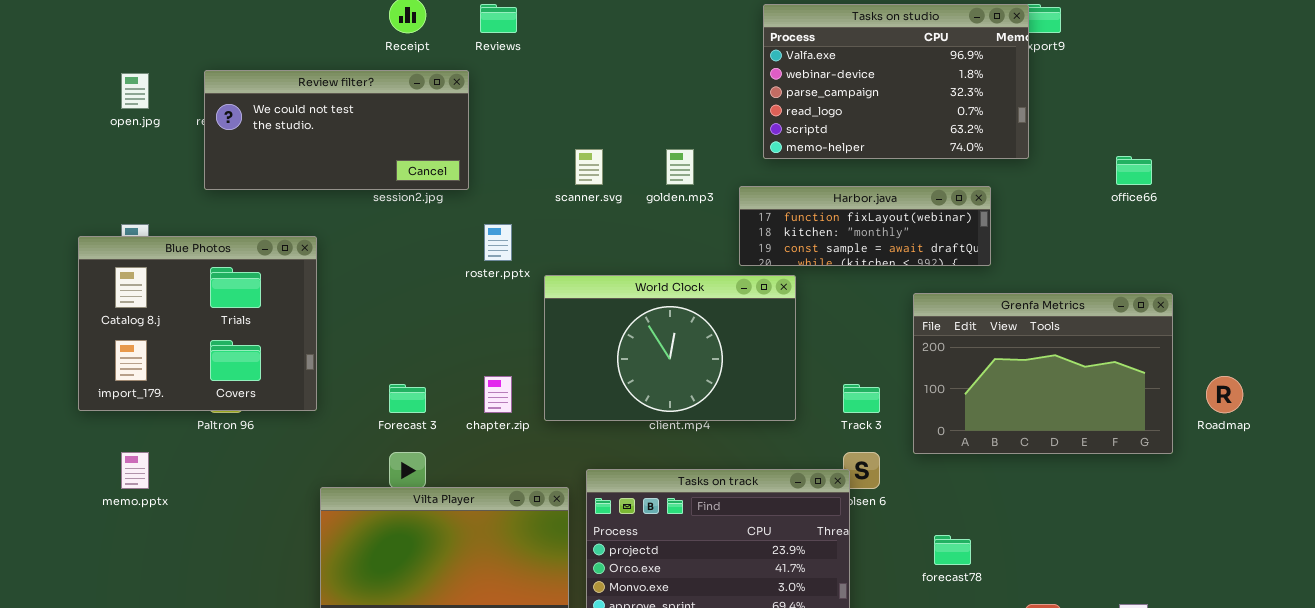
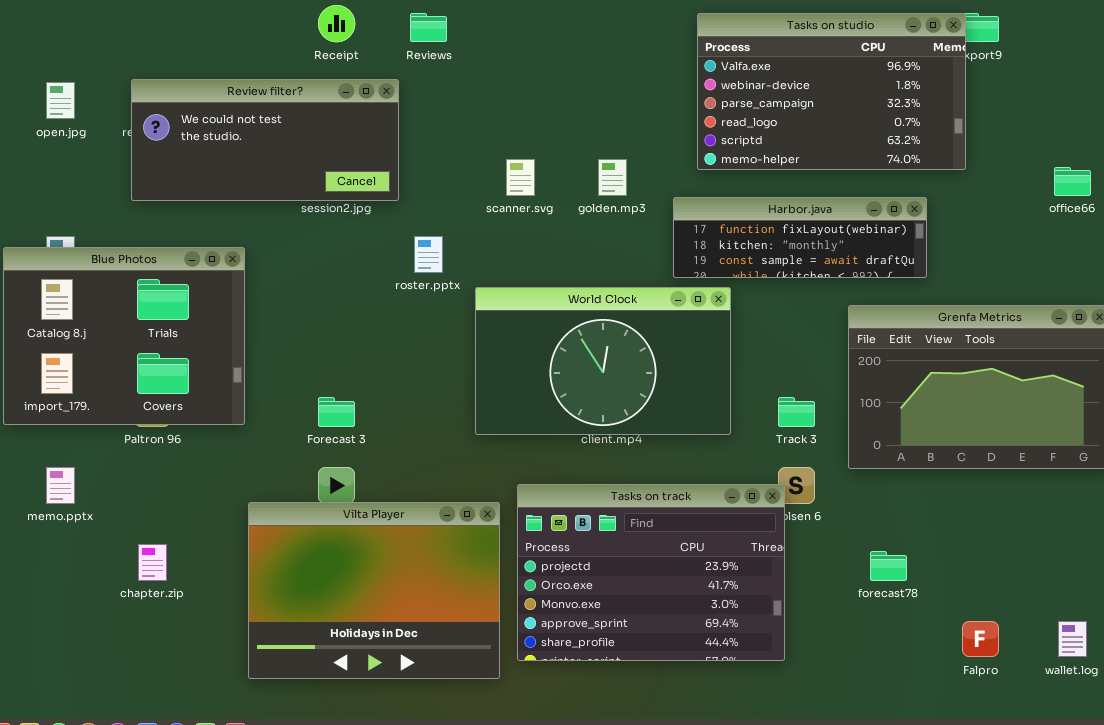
chapter.zip: [484,376,512,413] -> [138,544,167,581], moved

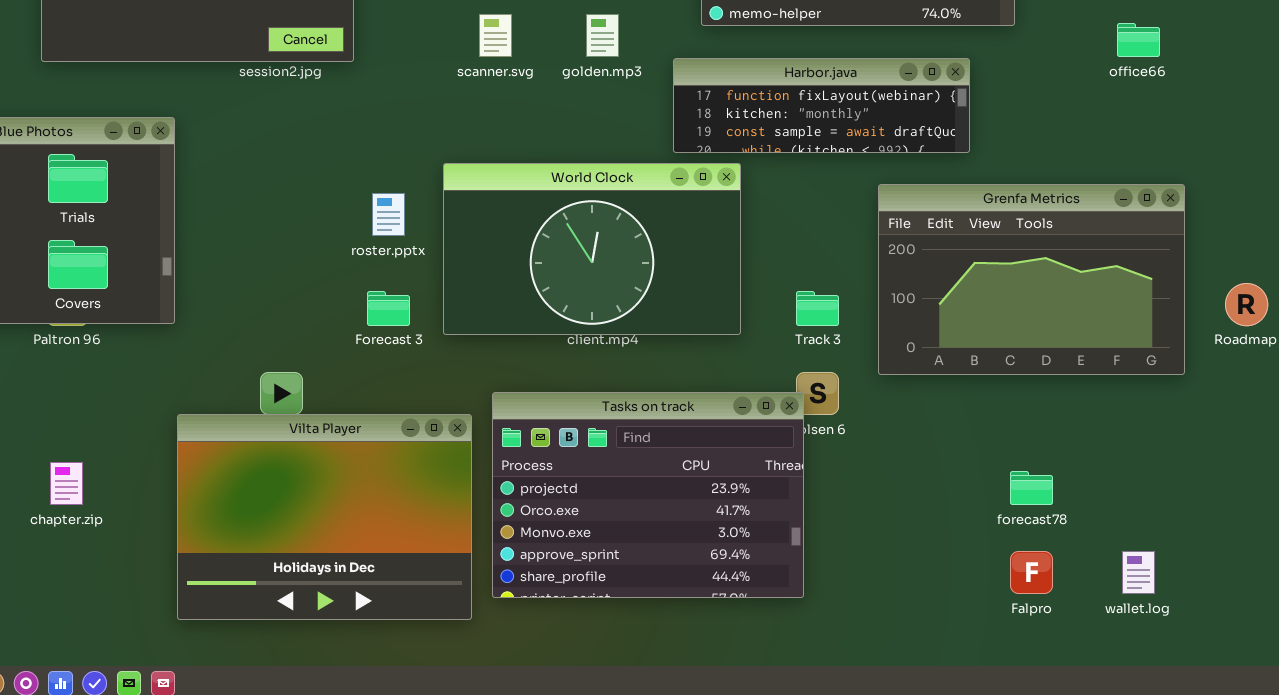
roster.pptx: [414,236,443,273] -> [372,193,405,236], moved
Forecast 3: [318,397,355,427] -> [367,291,410,326], moved
forecast78: [870,551,907,581] -> [1010,471,1053,505], moved

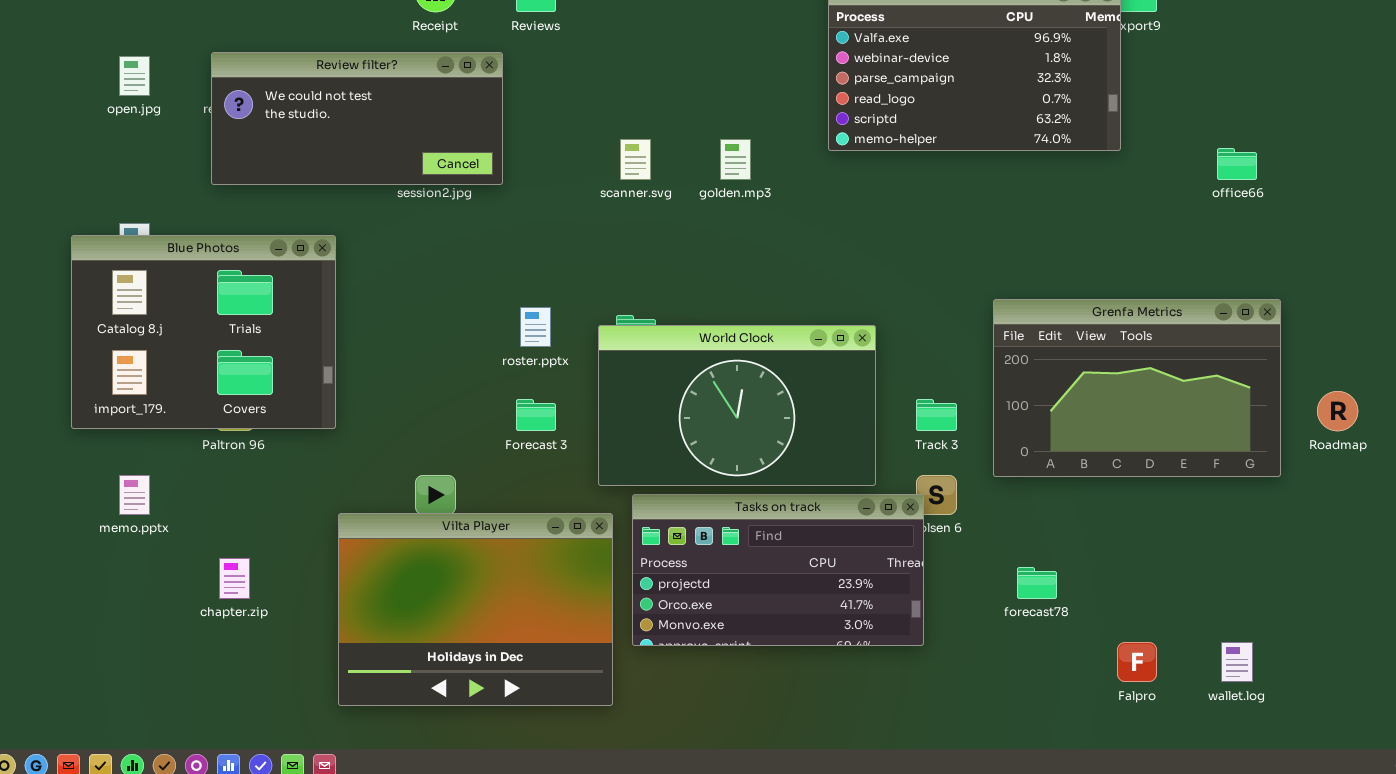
Harbor.java: [673,58,970,153] -> none, closed
World Clock: [443,163,741,335] -> [598,325,876,486], moved
Tasks on track: [492,392,804,598] -> [632,494,924,646], resized
forecast78: [1010,471,1053,505] -> [1017,567,1057,599], moved

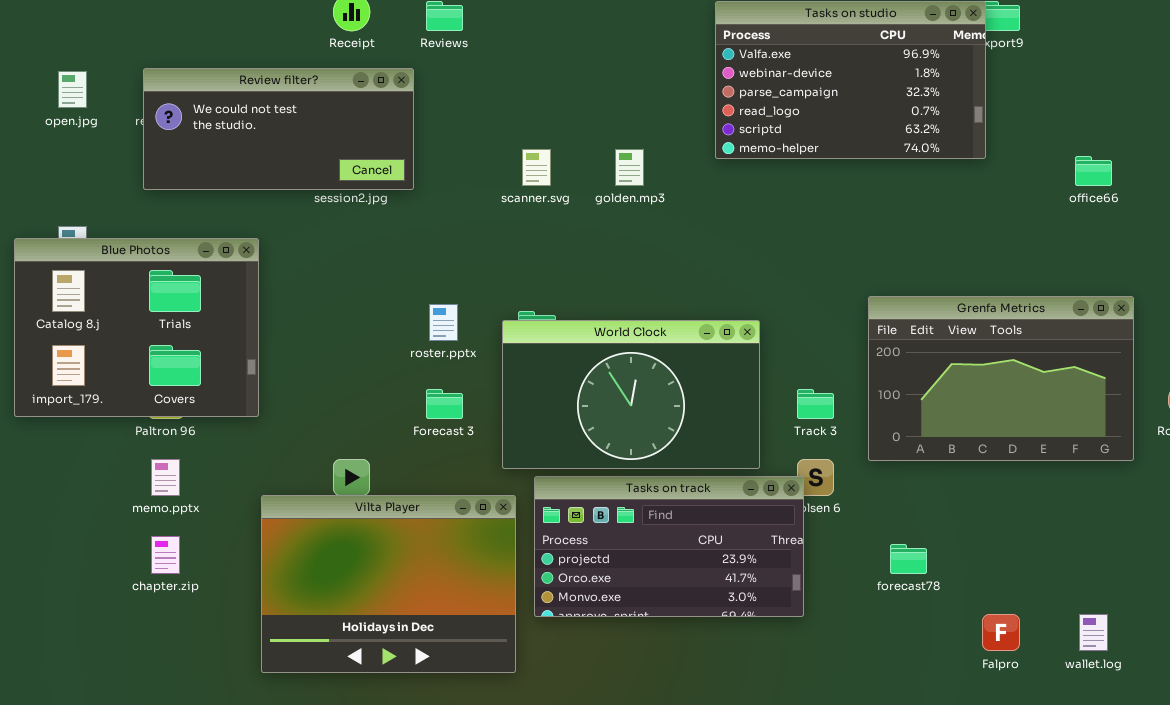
memo.pptx: [119,475,150,515] -> [151,459,180,496], moved

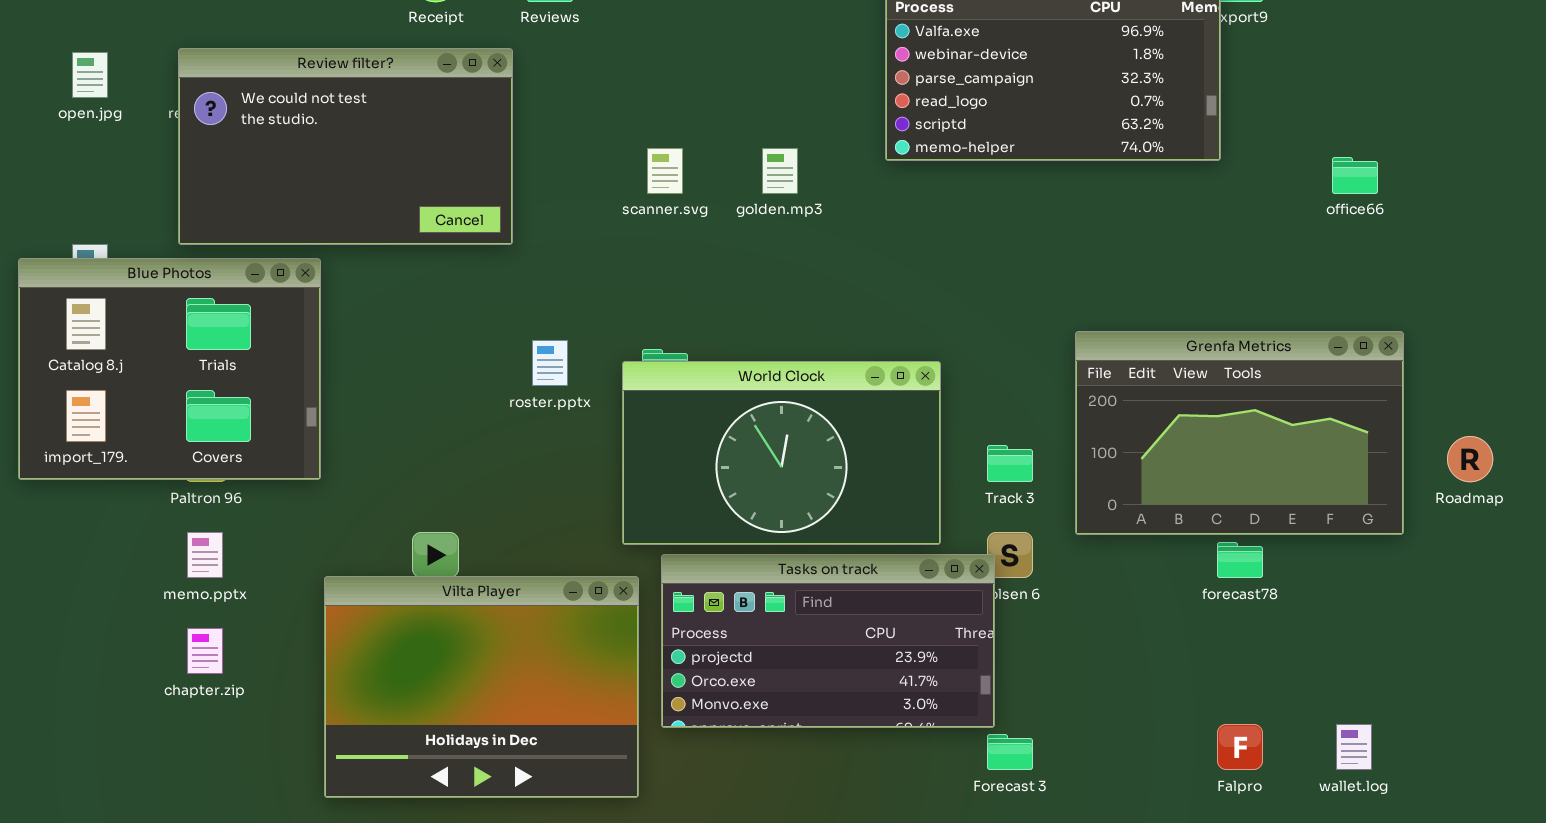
Review filter?: [143,68,414,190] -> [178,48,513,245], resized
Forecast 3: [426,389,463,419] -> [987,734,1033,770], moved
forecast78: [890,544,927,574] -> [1217,542,1263,578], moved

